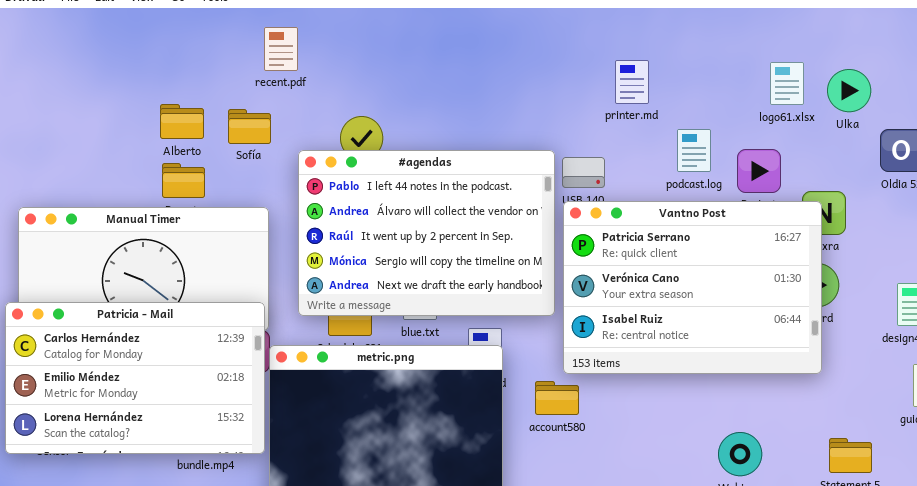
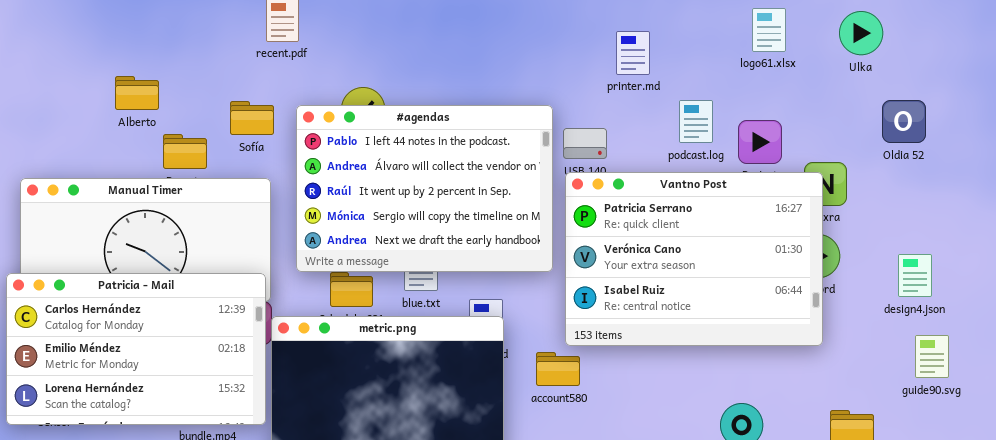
logo61.xlsx: [770,62,804,105] -> [752,8,786,52], moved
Ulka: [827,69,871,112] -> [839,11,883,55], moved
Alberto: [160,104,204,139] -> [115,76,159,110], moved
Sofía: [228,109,271,144] -> [230,101,274,135], moved
#agendas: [298,150,555,316] -> [296,105,553,272], moved

